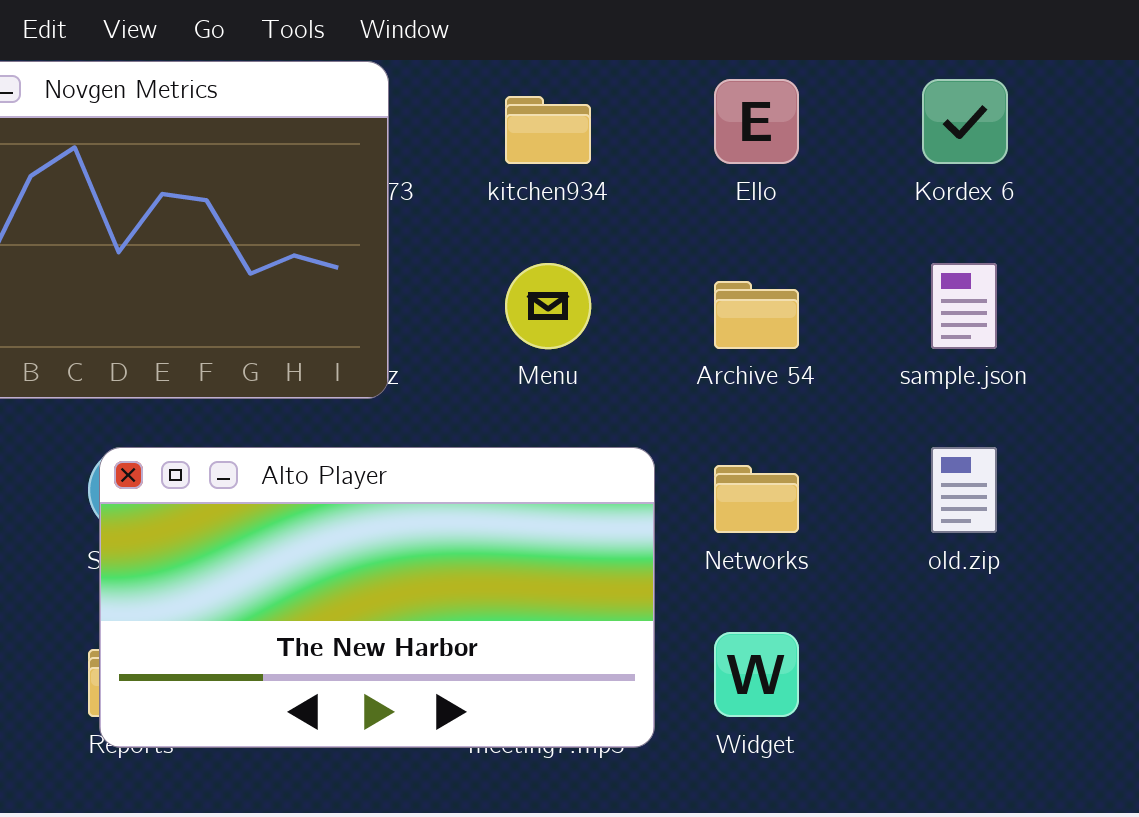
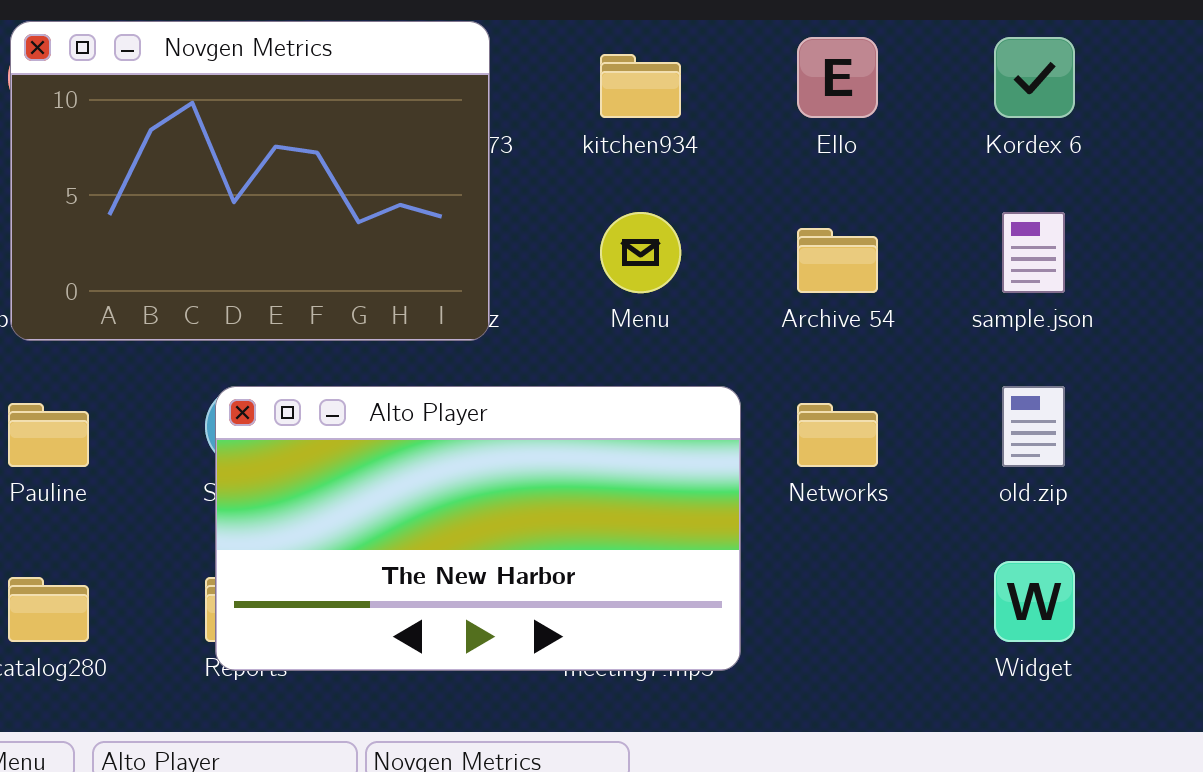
Widget: [714,632,799,717] -> [994,561,1075,642], moved

